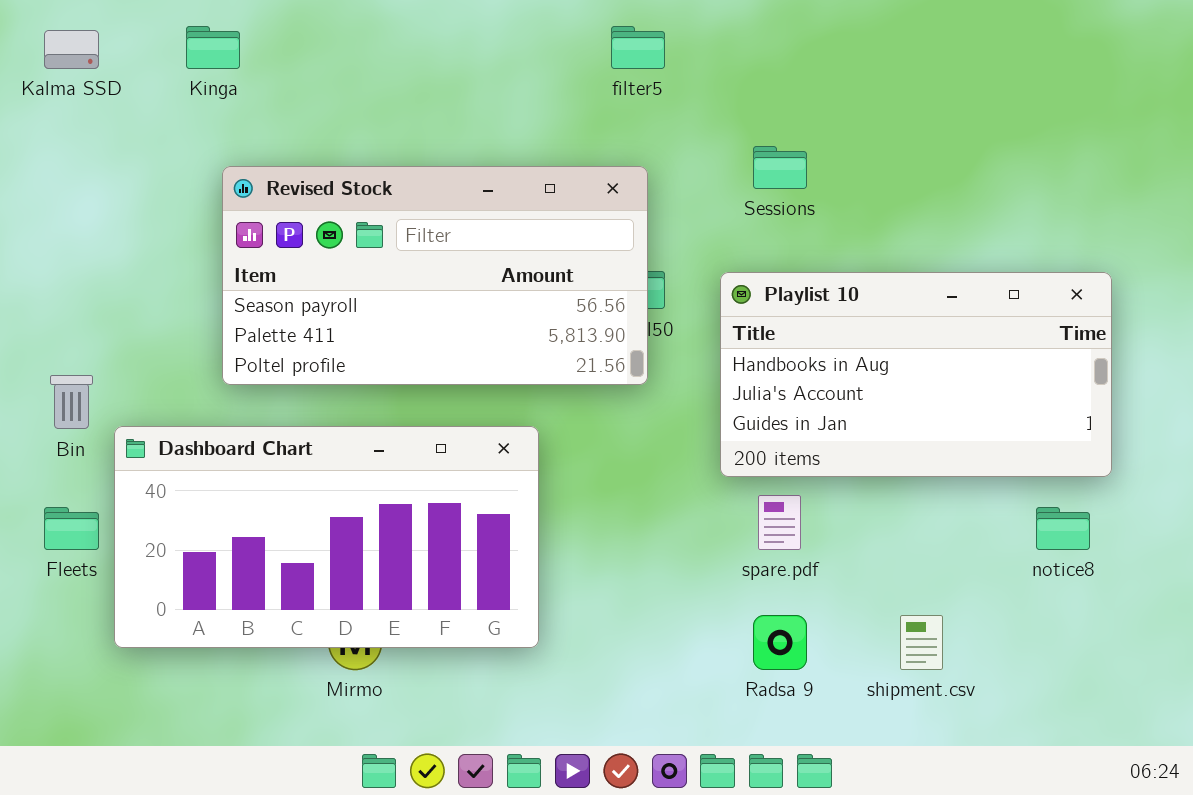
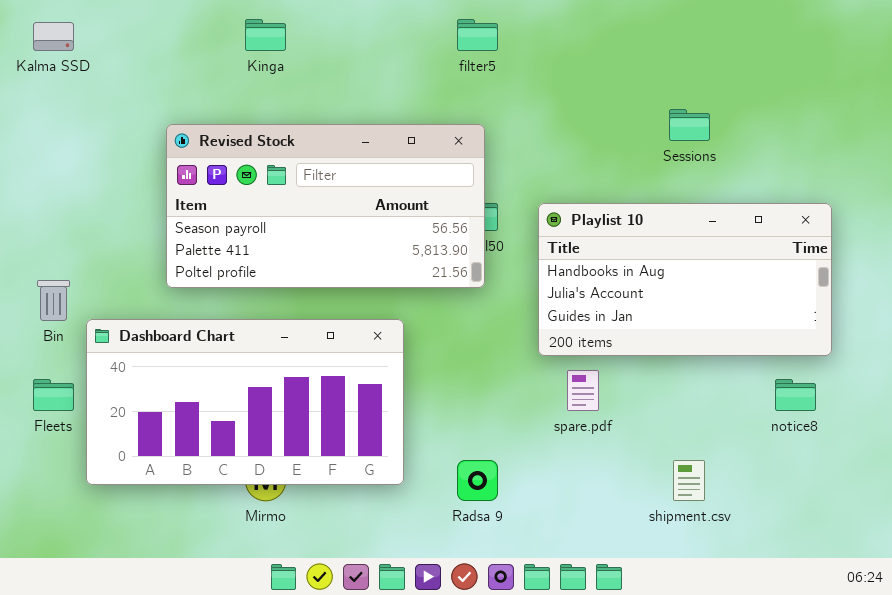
Kinga: [186,26,240,69] -> [245,19,286,51], moved
Sessions: [753,146,807,189] -> [669,109,710,141], moved
Radsa 9: [753,615,807,670] -> [457,460,498,501], moved

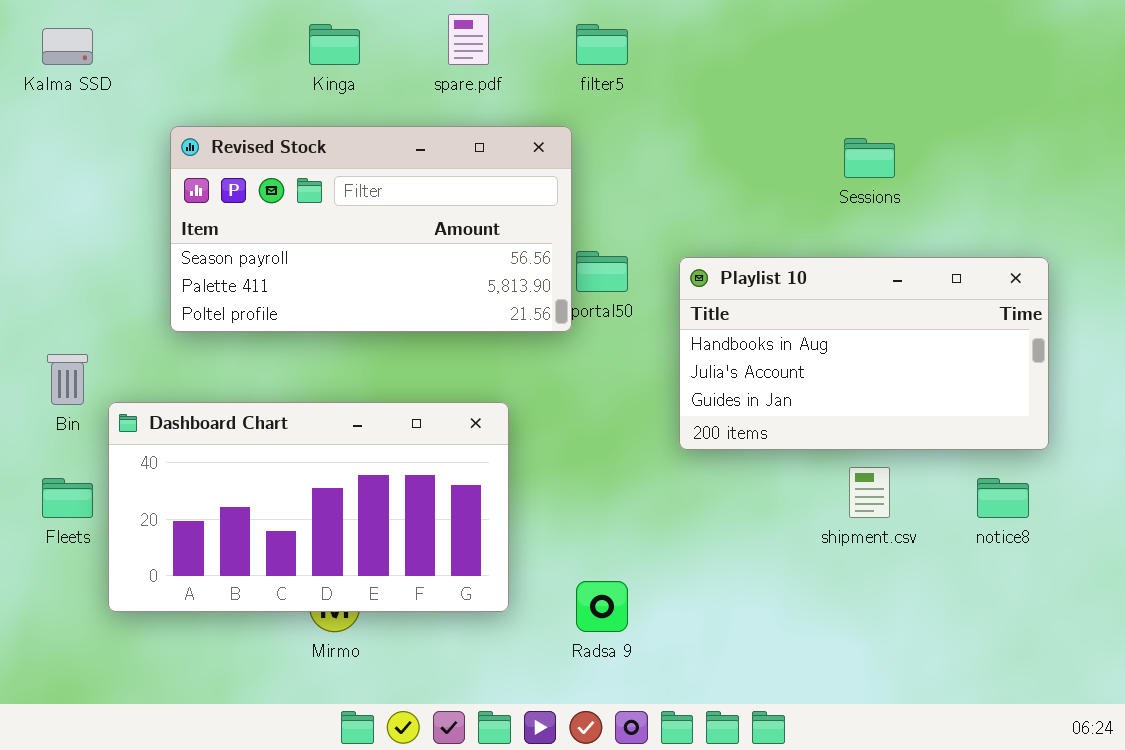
Revised Stock: [166,124,485,288] -> [170,126,572,332], moved
spare.pdf: [567,370,599,411] -> [448,14,489,65], moved
shipment.csv: [673,460,705,501] -> [849,467,890,518], moved

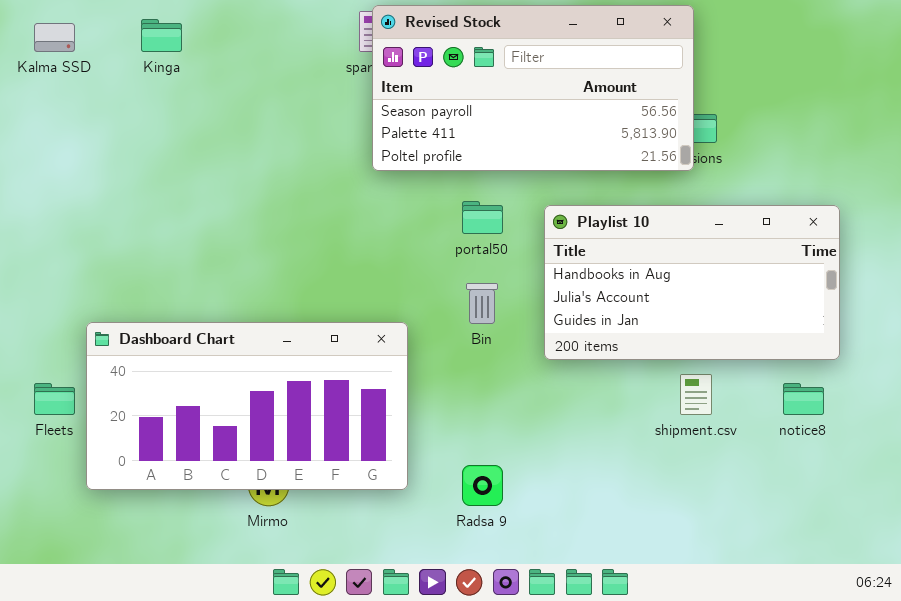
Kinga: [309,24,360,65] -> [141,19,182,52], moved
Revised Stock: [170,126,572,332] -> [372,5,694,171], moved
Bin: [47,354,88,405] -> [466,283,498,324], moved

